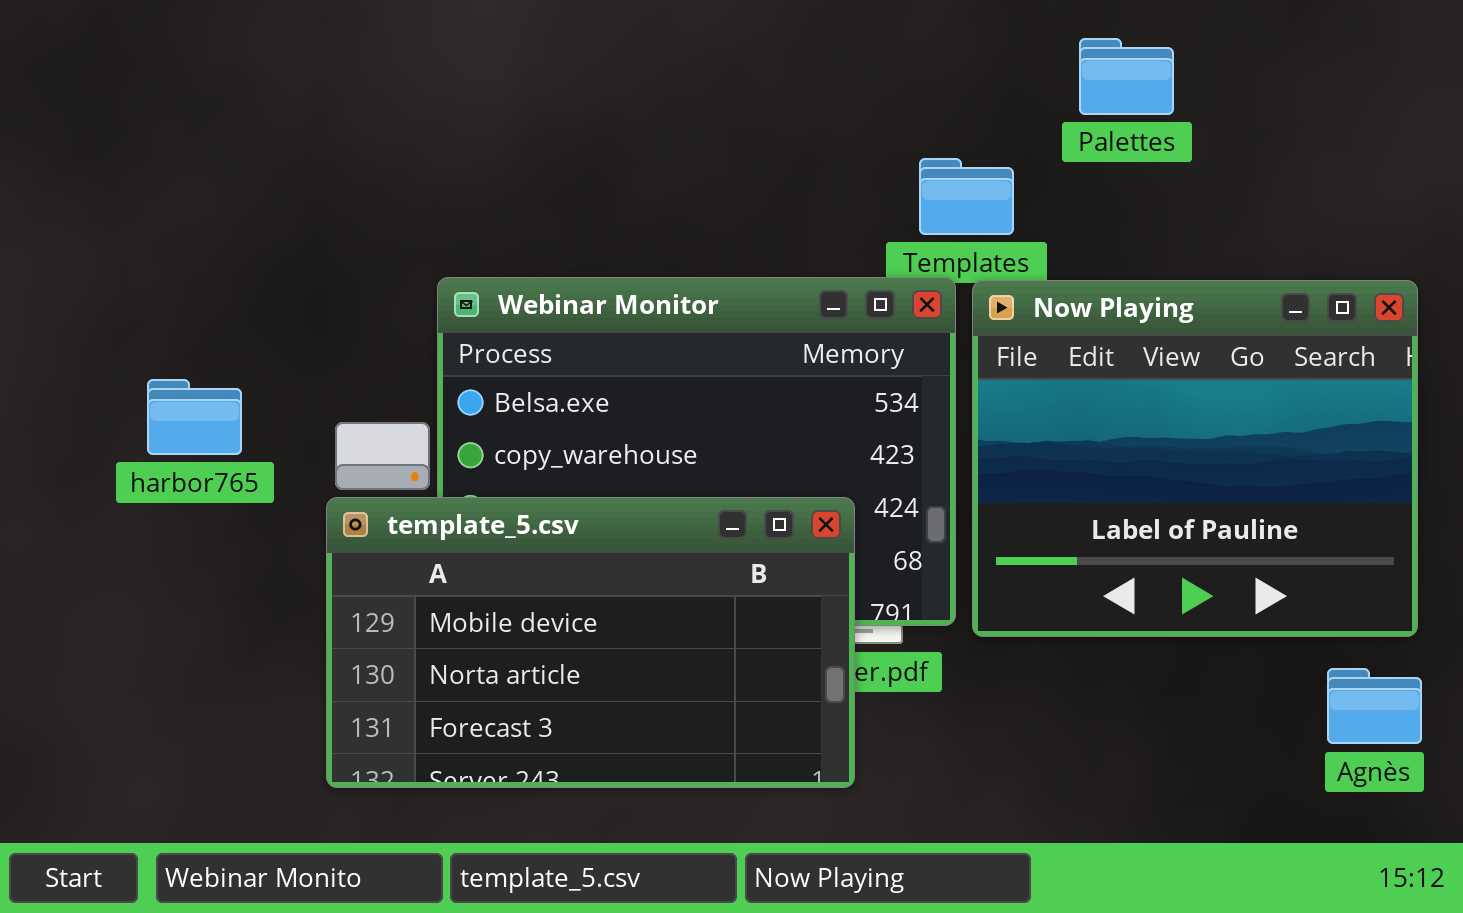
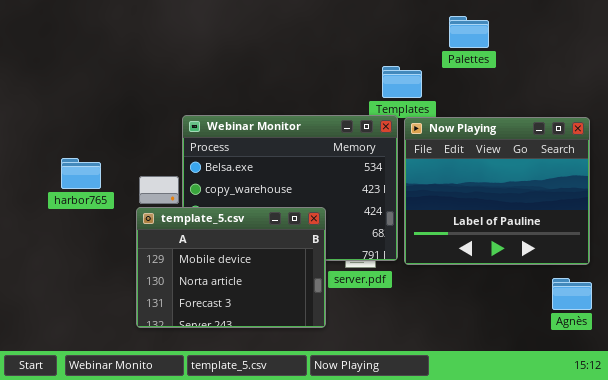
template_5.csv: [326,497,855,788] -> [136,207,326,328], resized

